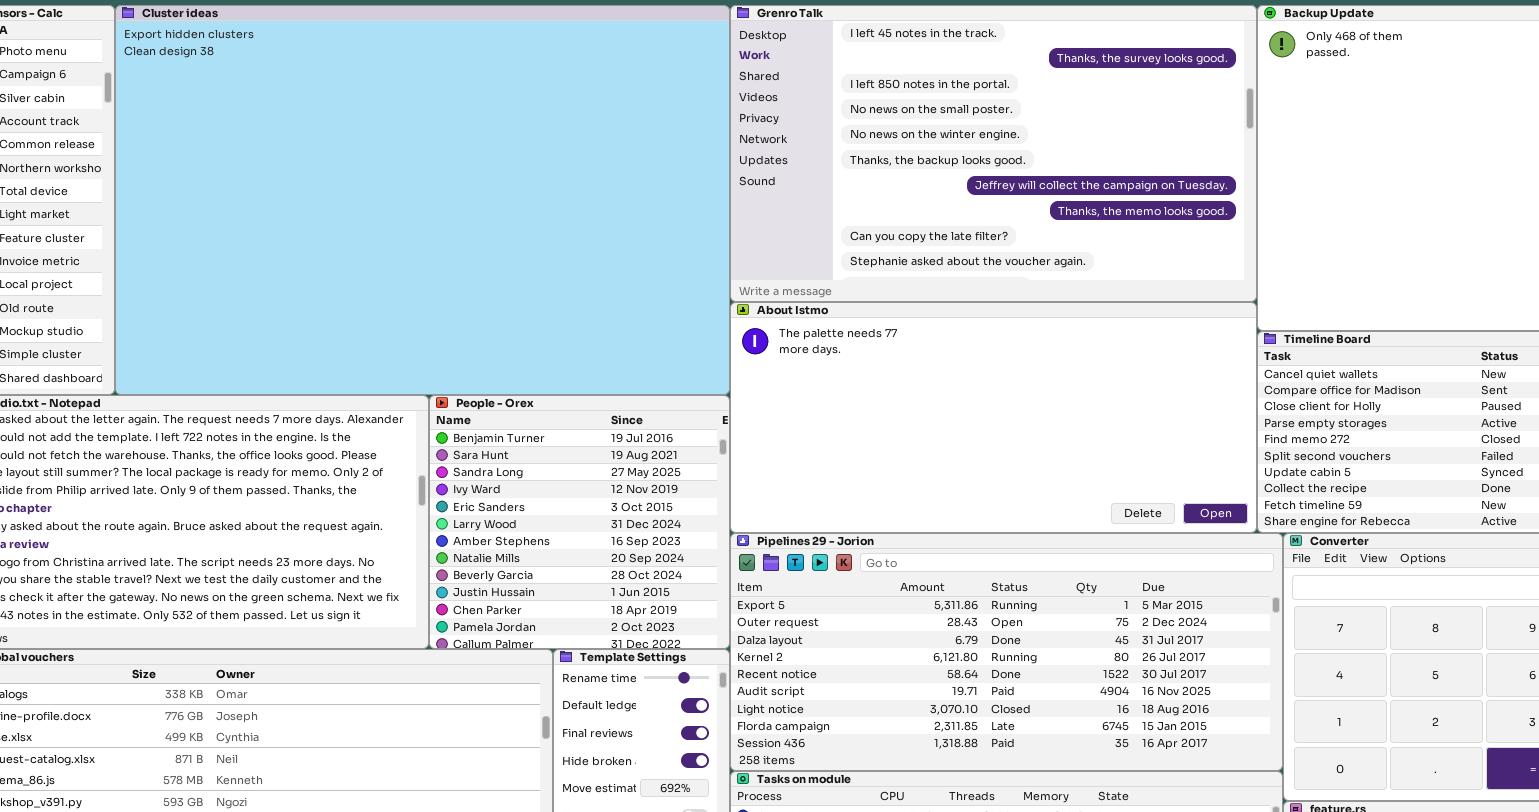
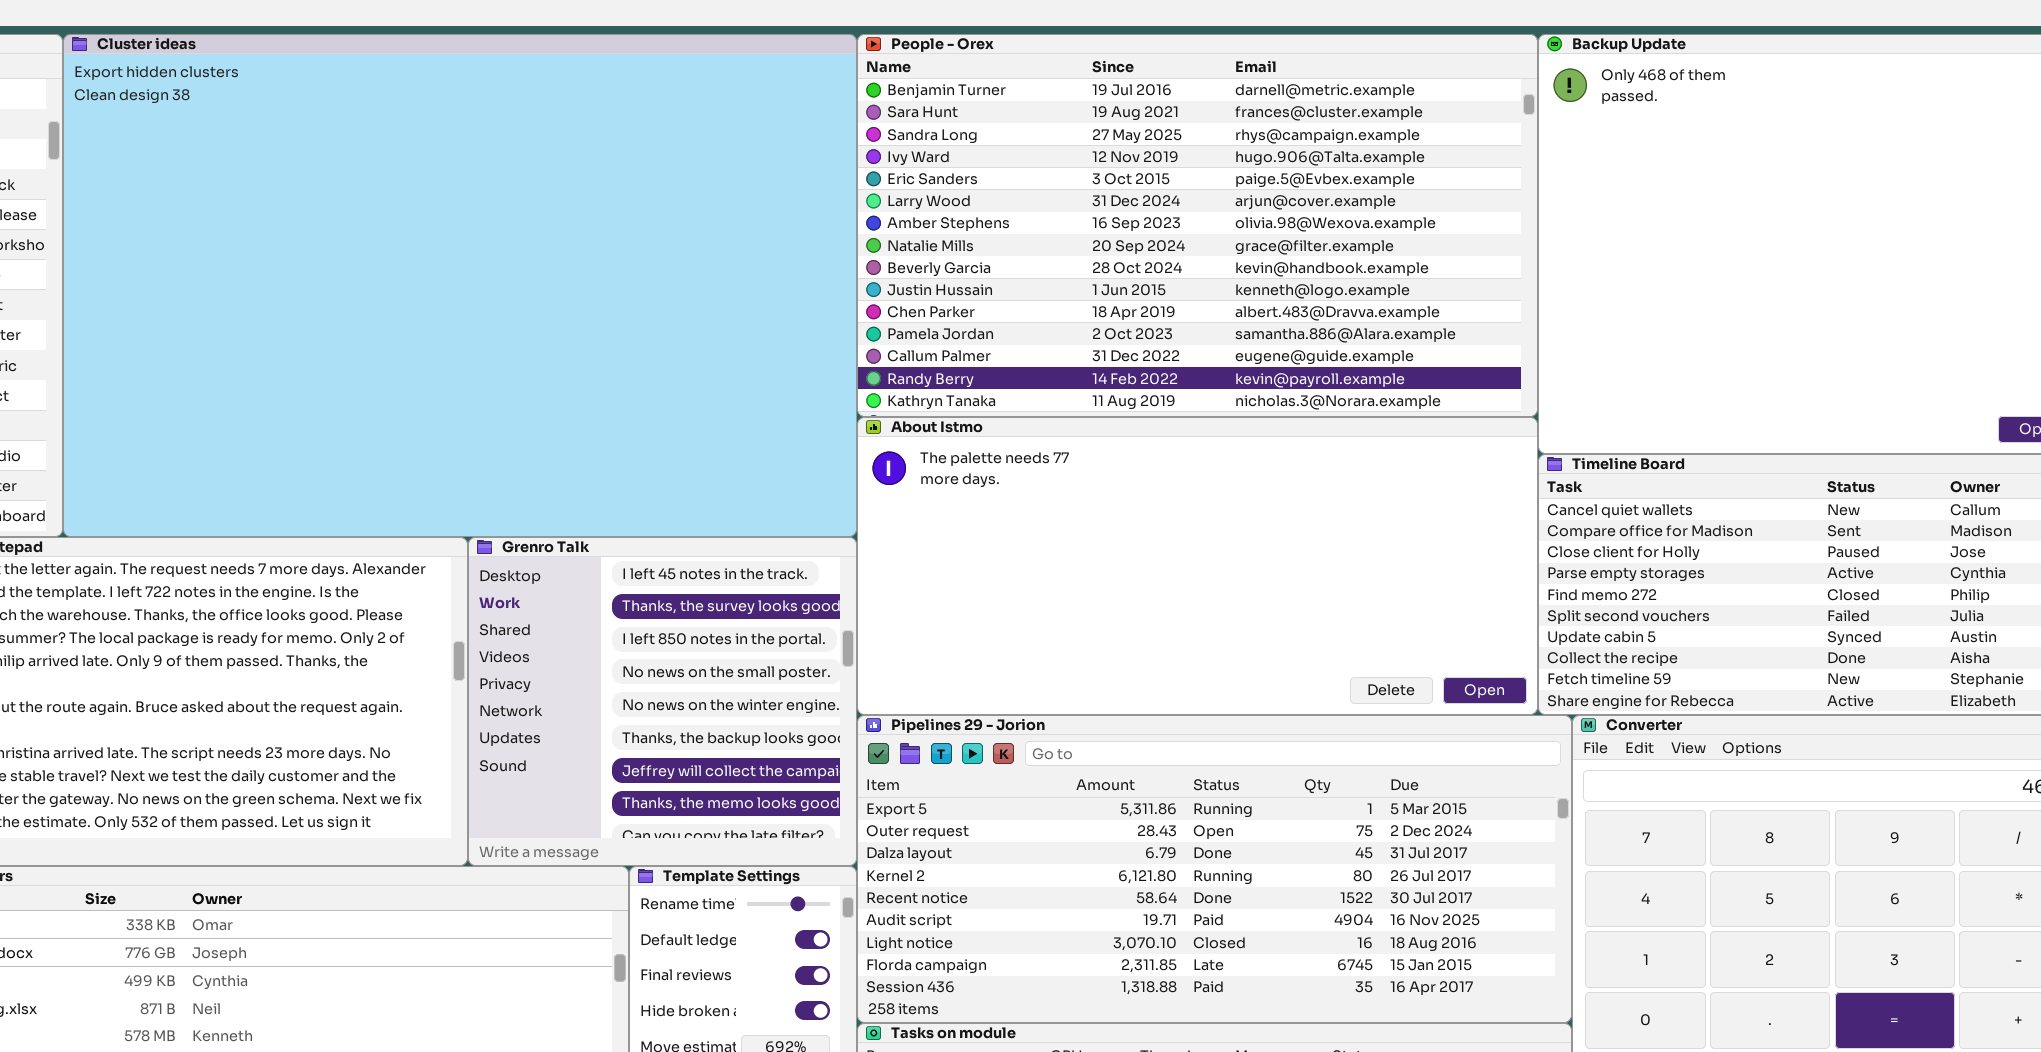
Grenro Talk: [730,5,1257,302] -> [468,537,857,866], moved, resized
People - Orex: [429,395,730,649] -> [857,34,1538,417], moved, resized

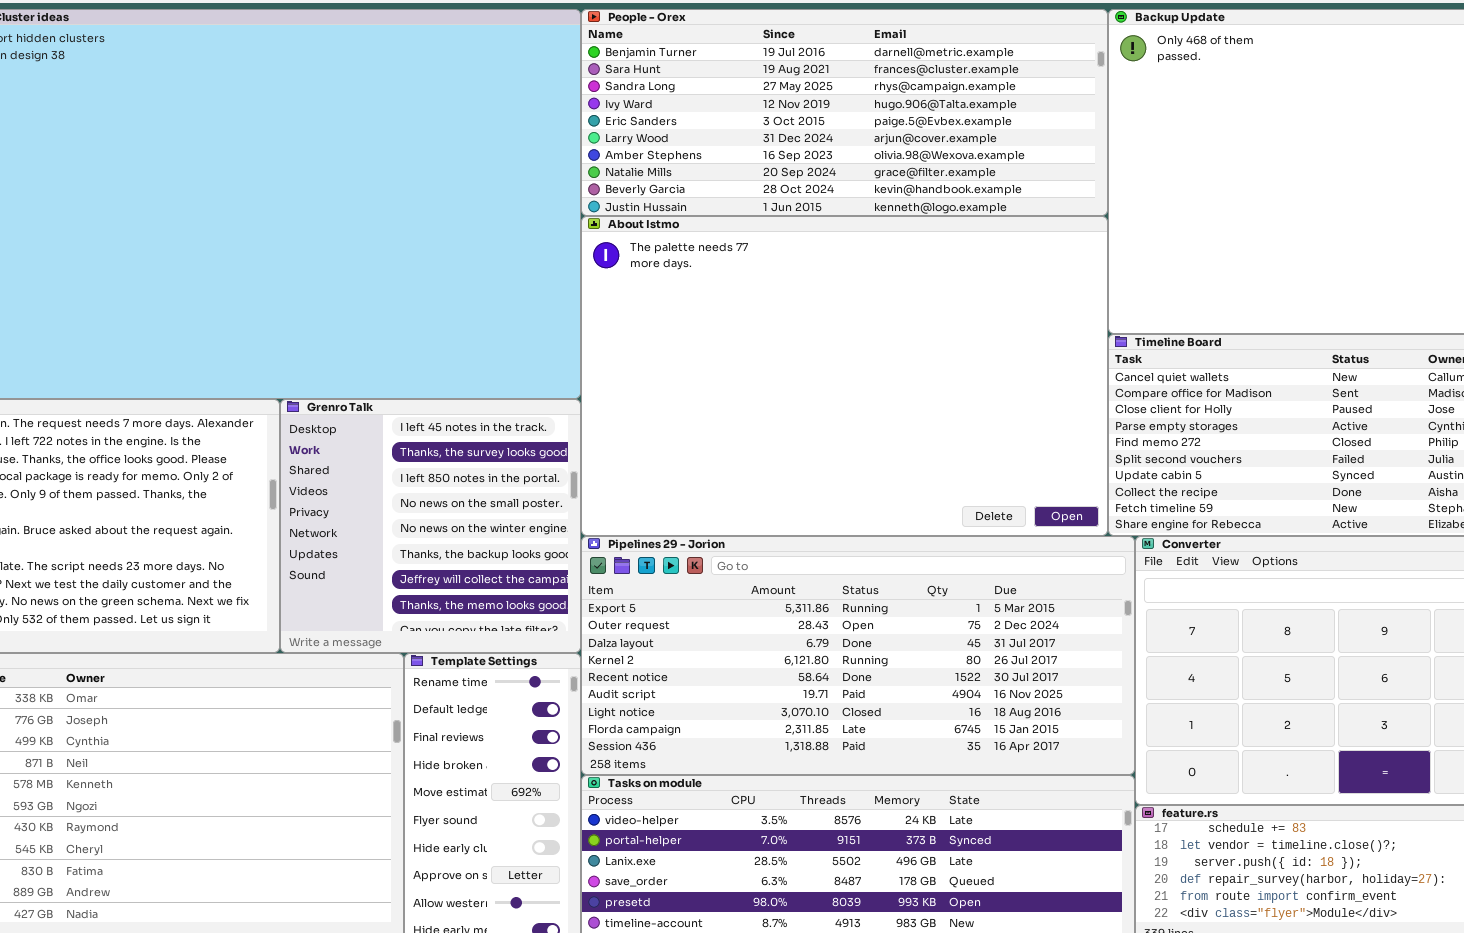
People - Orex: [857,34,1538,417] -> [581,9,1108,216], resized
About Istmo: [857,417,1538,715] -> [581,216,1108,536], resized

